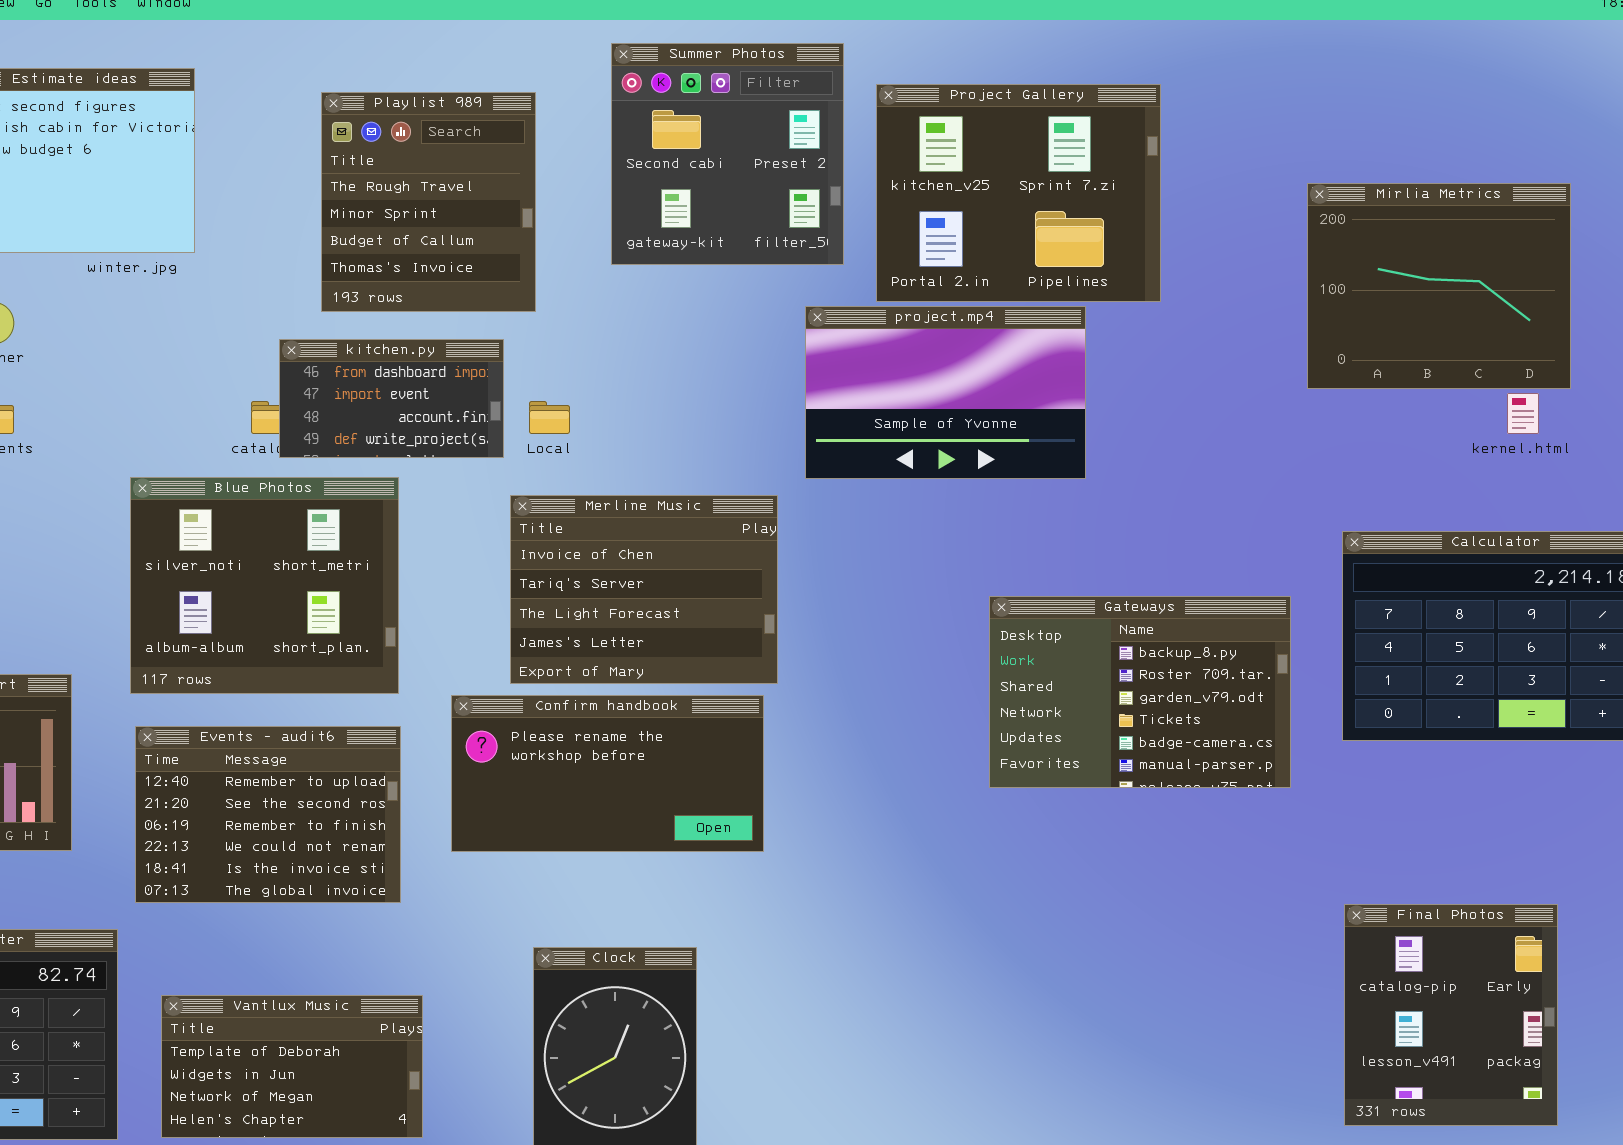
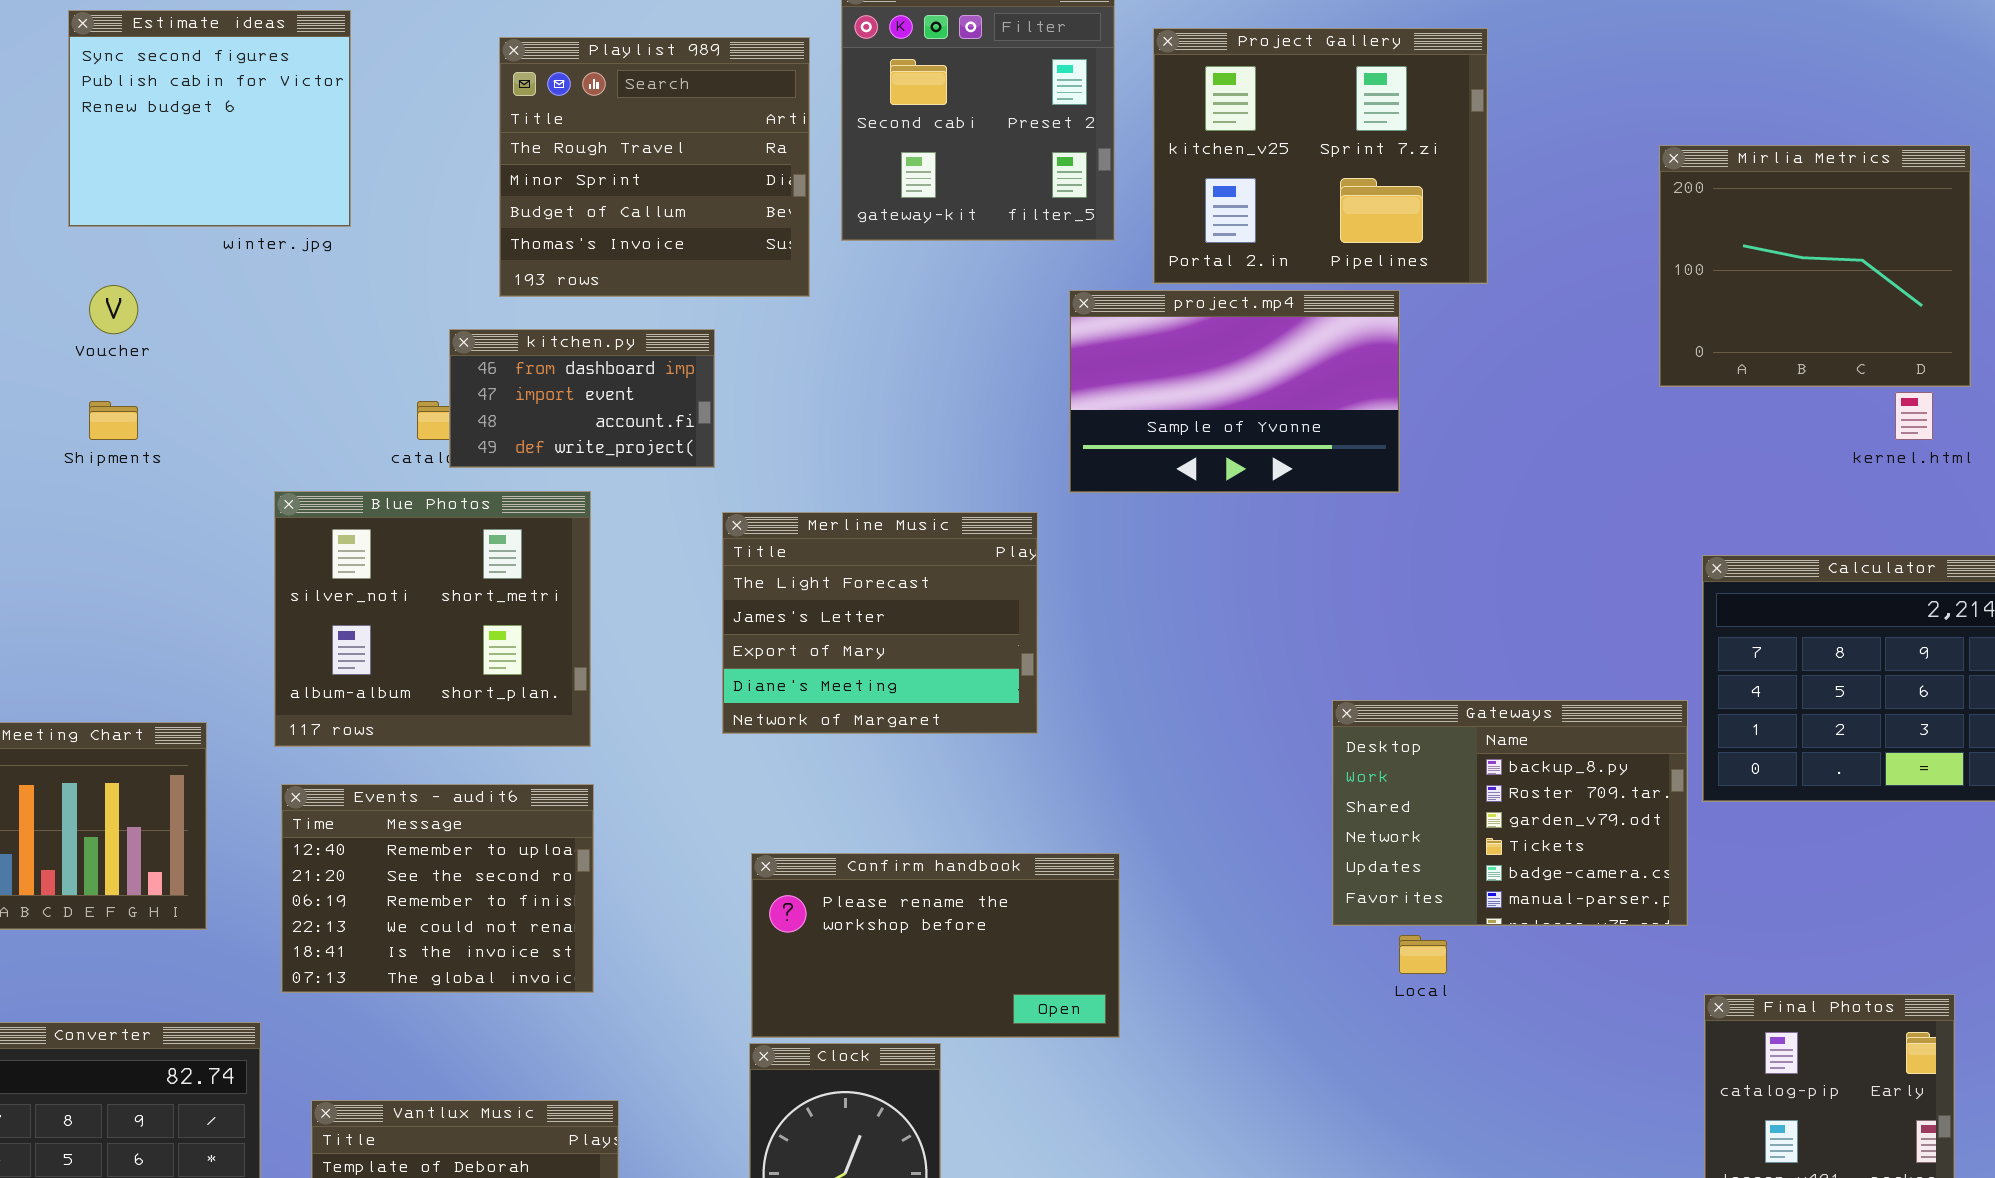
Playlist 989: [321,92,536,312] -> [499,37,810,297], resized
Local: [529,401,570,434] -> [1399,935,1447,974], moved
Merline Music: [510,495,778,684] -> [722,512,1038,734], scrolled down 2 rows
Gateways: [989,596,1291,788] -> [1332,700,1688,926], moved
Confirm handbook: [451,695,764,852] -> [751,853,1120,1038], moved

